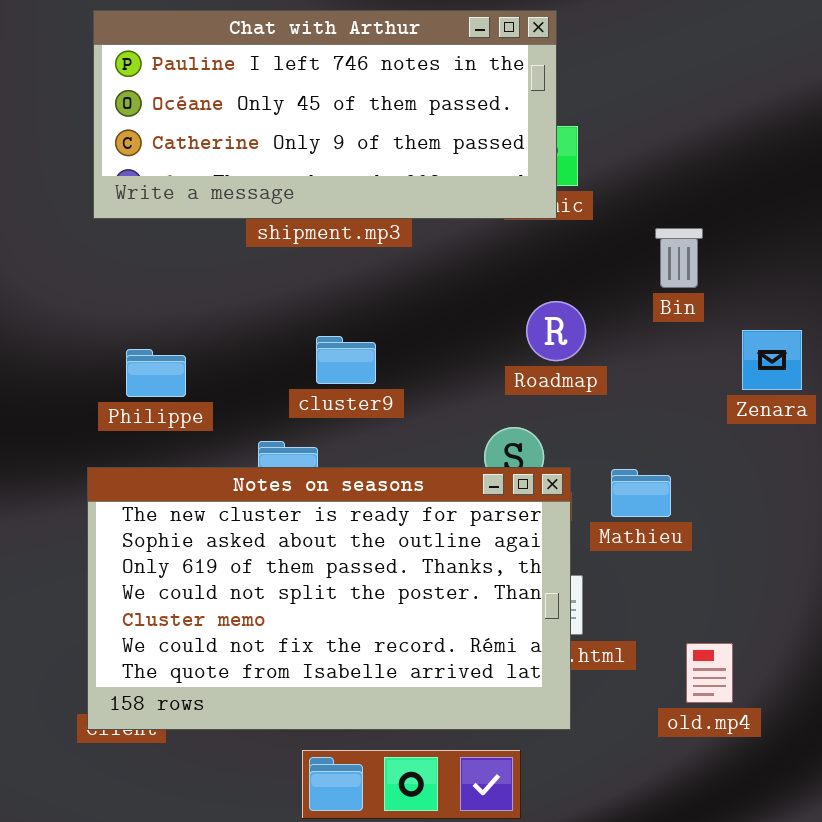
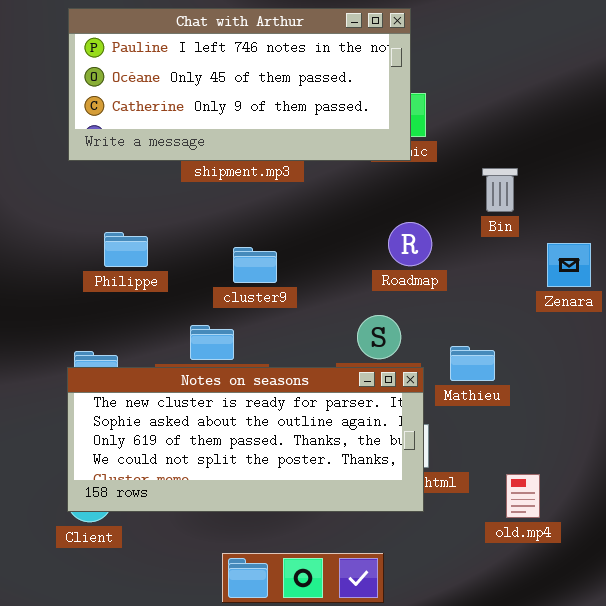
Philippe: [126,349,186,397] -> [104,232,148,267], moved
Notes on seasons: [87,467,571,730] -> [67,367,424,512], moved, resized

